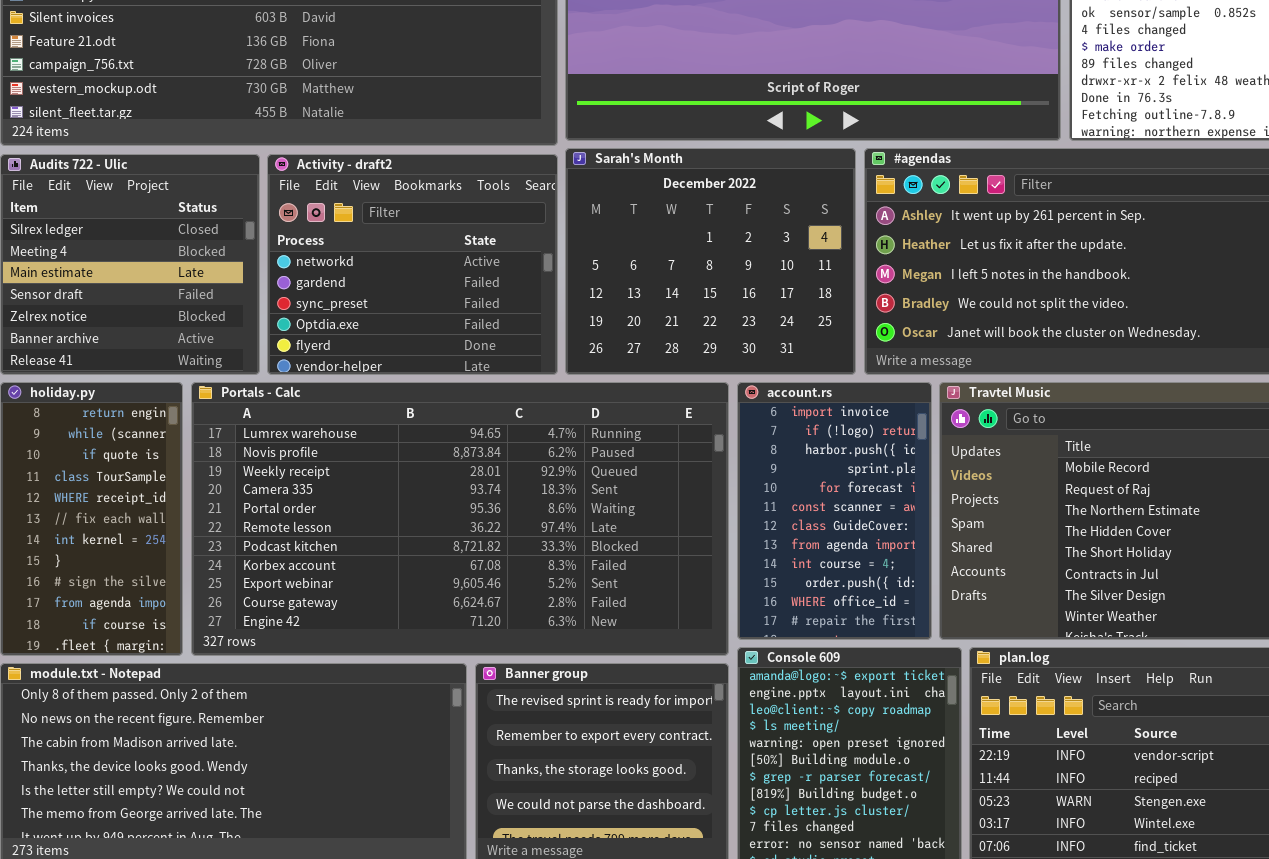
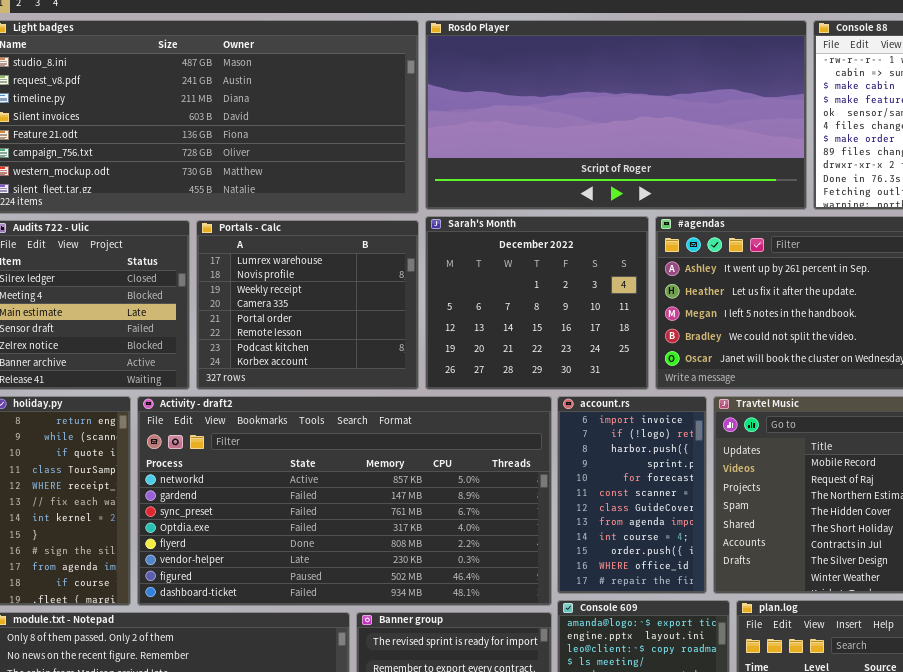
Activity - draft2: [267,154,558,375] -> [137,396,552,606], moved, resized
Portals - Calc: [191,382,729,656] -> [196,220,419,390], moved, resized

